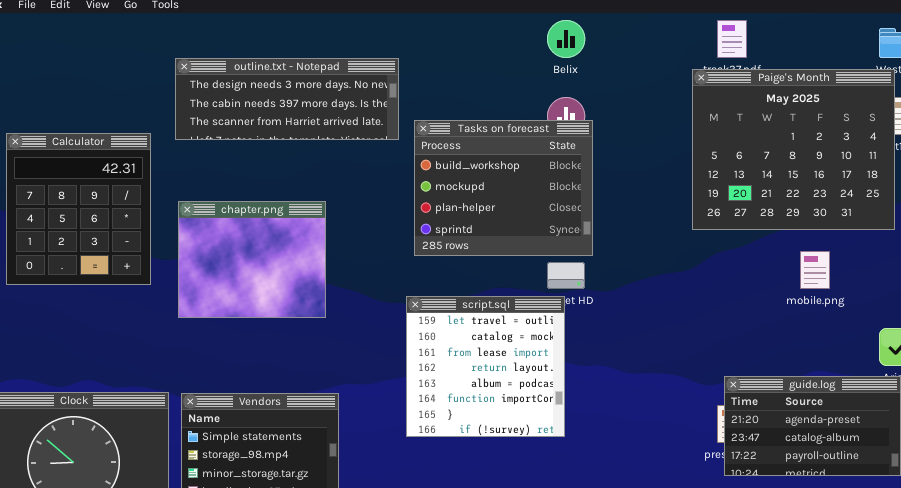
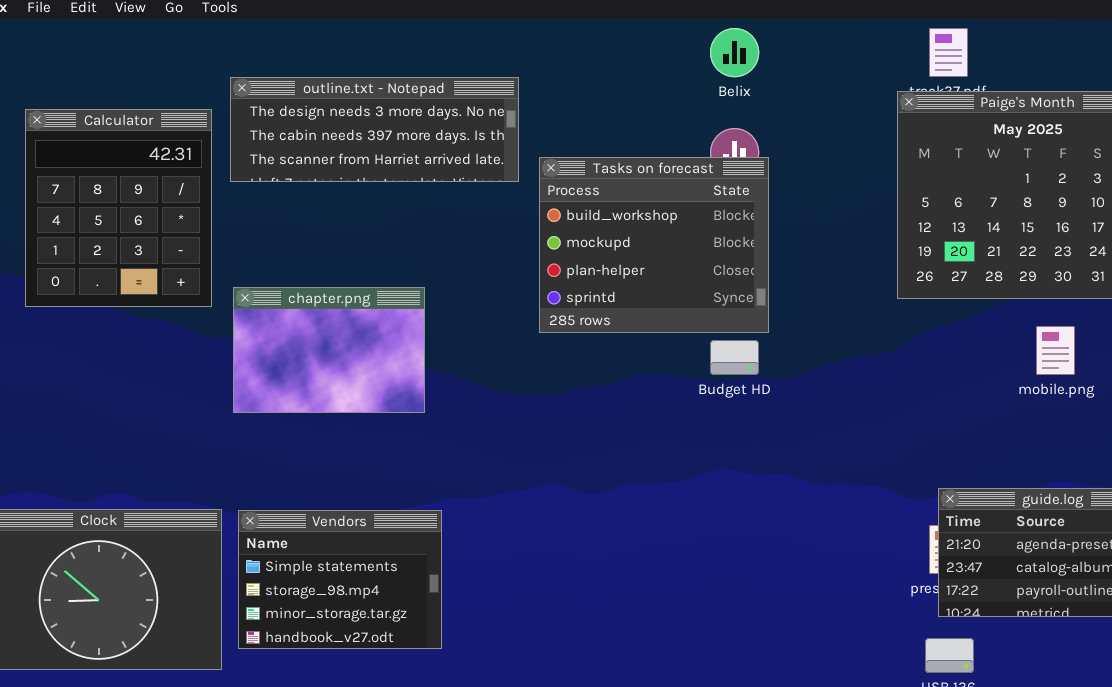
Calculator: [6,133,151,285] -> [25,109,212,307], moved
chapter.png: [178,201,326,318] -> [233,287,425,413], resized
script.sql: [406,296,565,437] -> none, closed

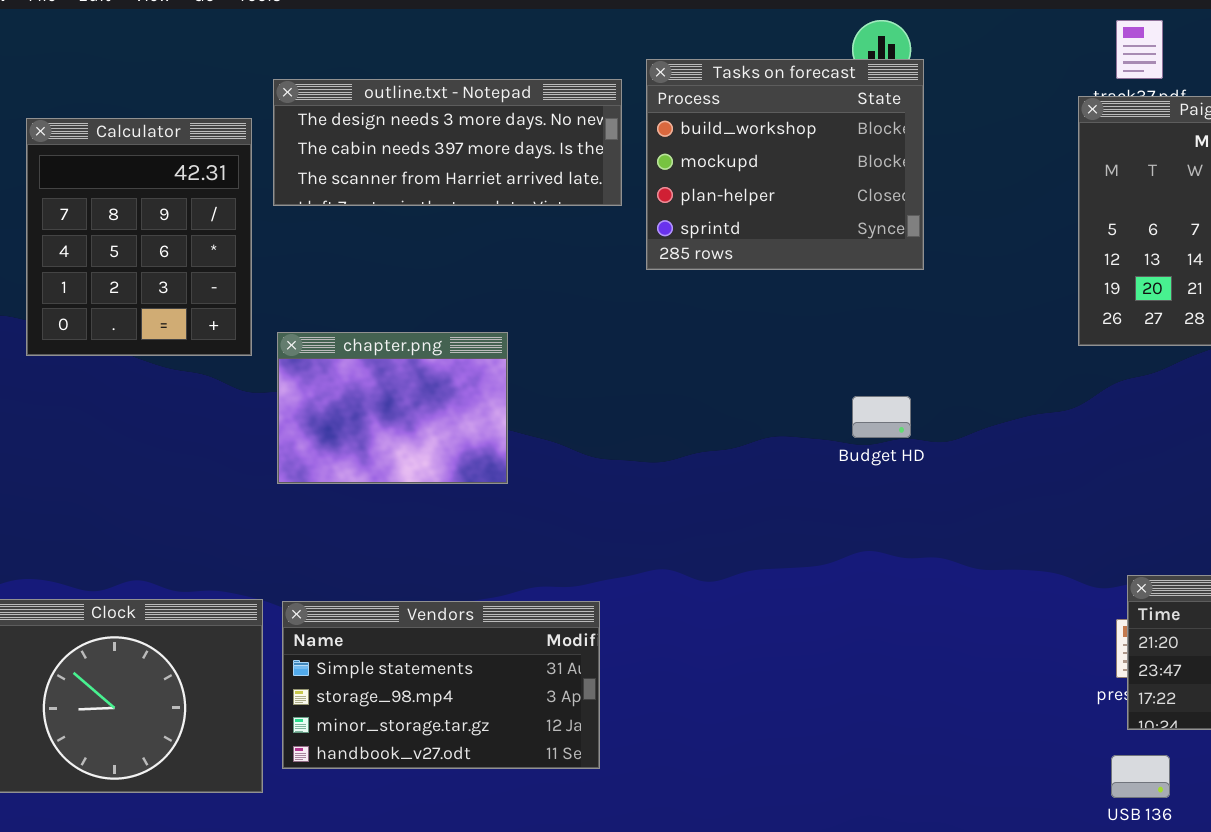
Tasks on forecast: [539,157,769,333] -> [646,59,924,270], moved
Vendors: [238,510,442,649] -> [282,601,600,769], resized

